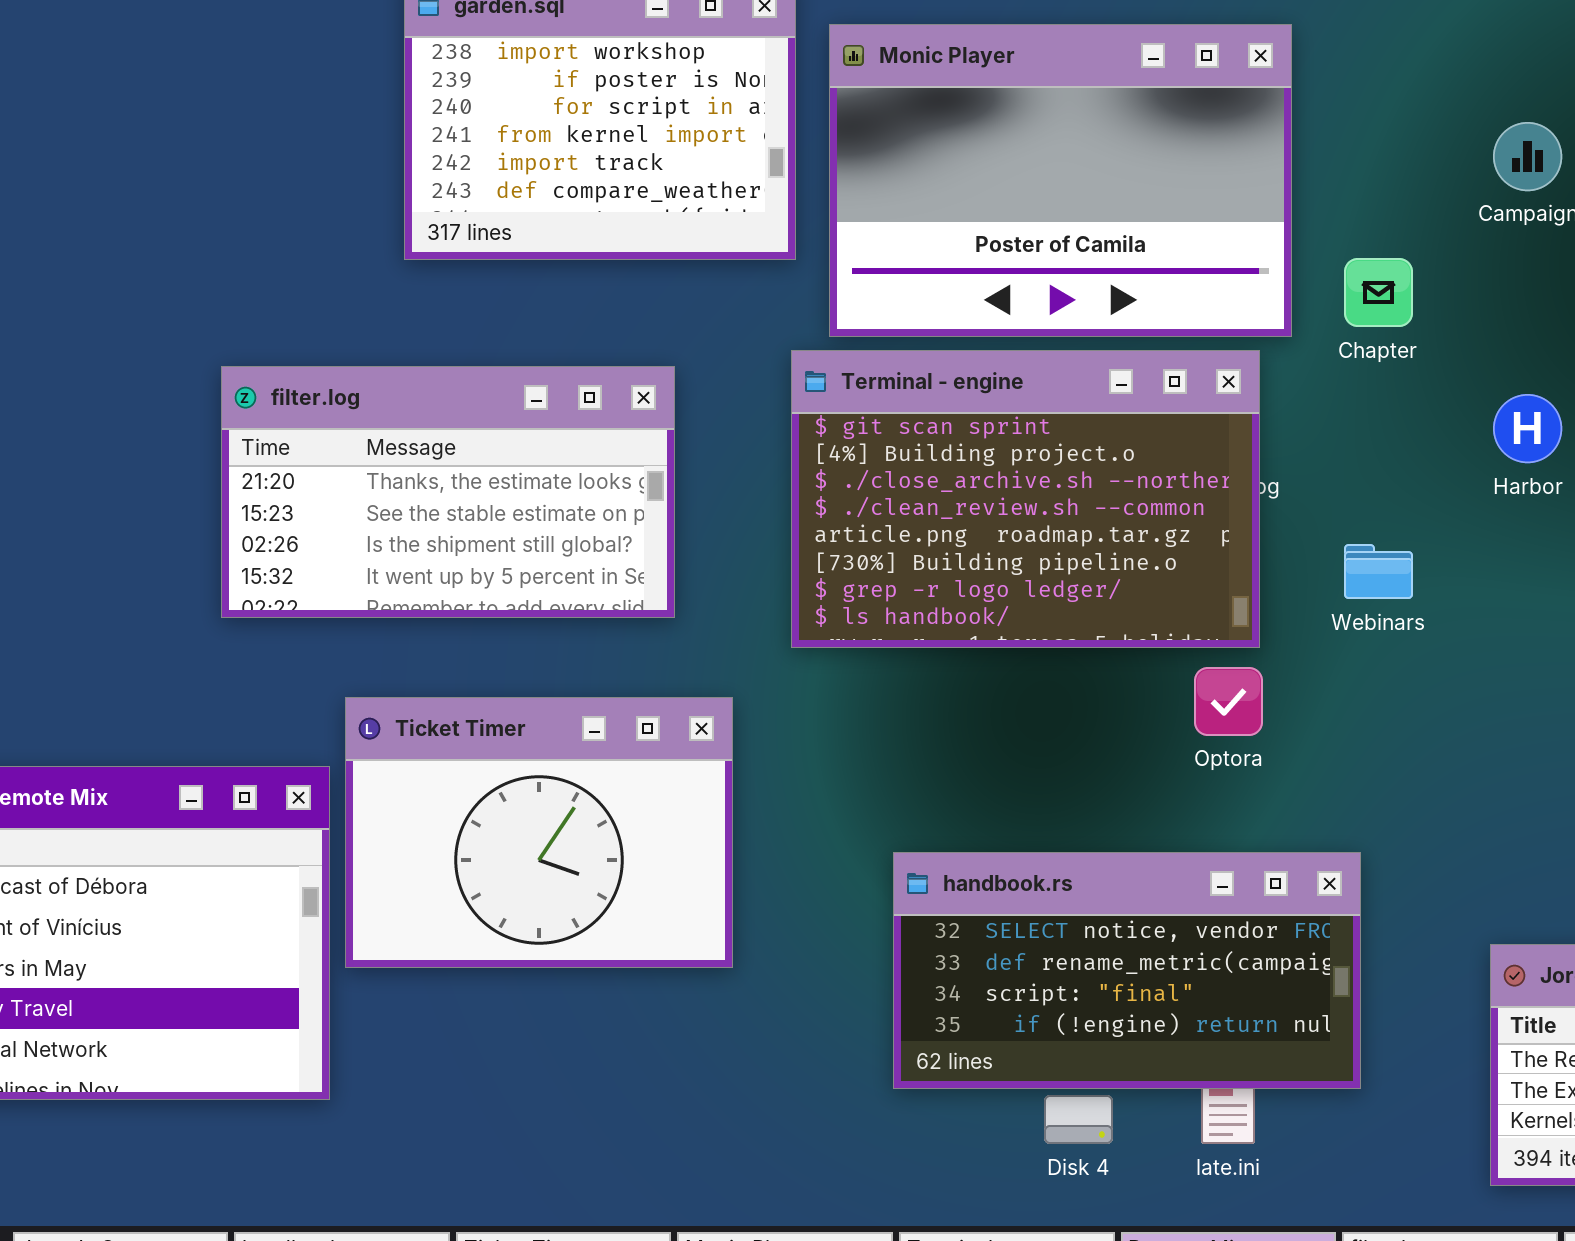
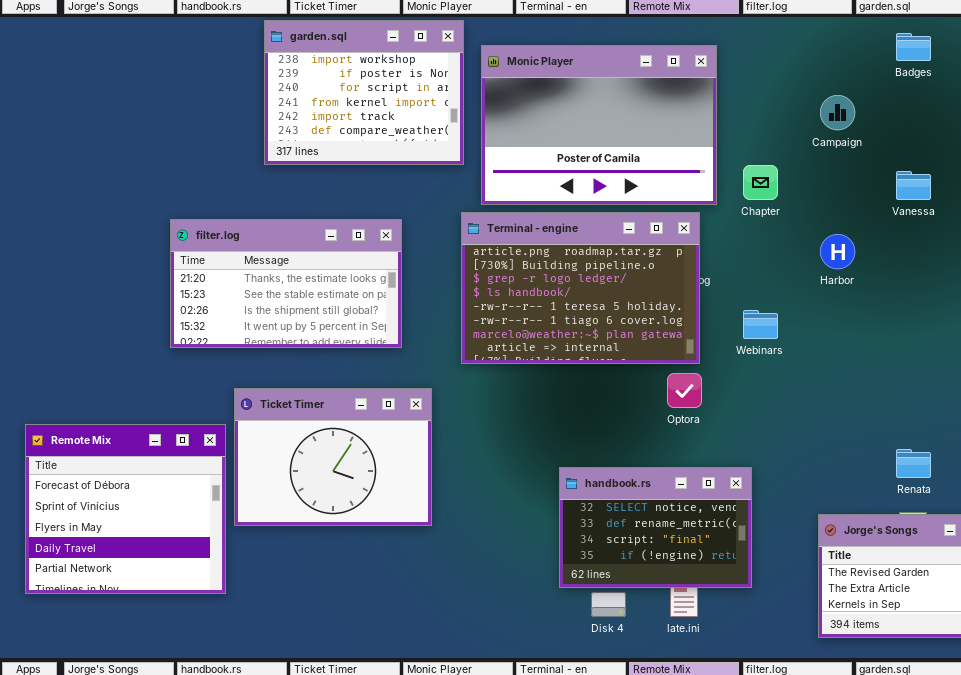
Terminal - engine: [791,350,1260,648] -> [461,212,700,364], scrolled down 4 rows
handbook.rs: [893,852,1361,1089] -> [559,467,752,588], resized

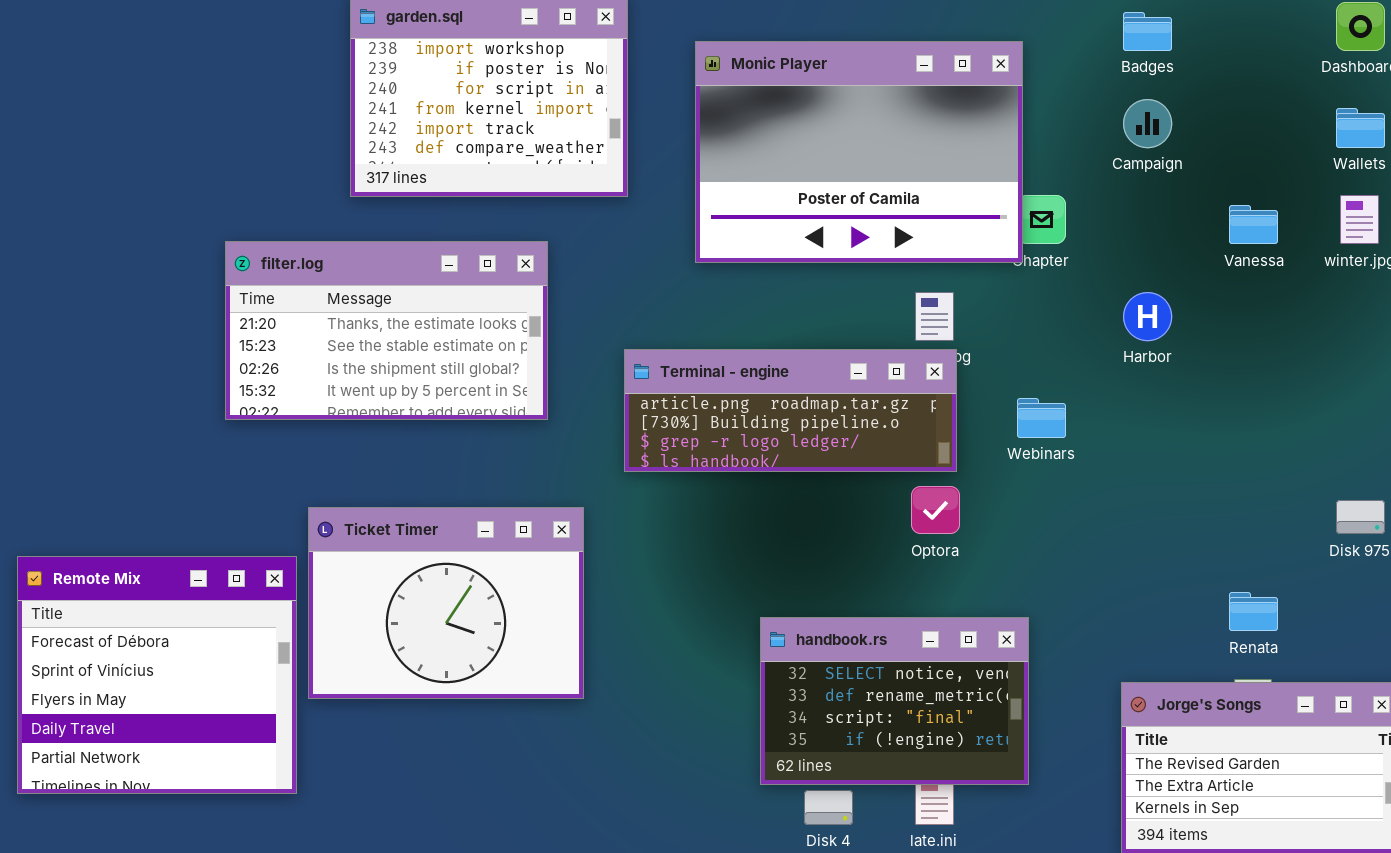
Badges: [896,33,931,61] -> [1123,12,1172,51], moved
Monic Player: [481,45,717,205] -> [695,41,1023,263], moved
Terminal - engine: [461,212,700,364] -> [624,349,957,472], resized
filter.log: [170,219,402,348] -> [225,241,548,420], moved

